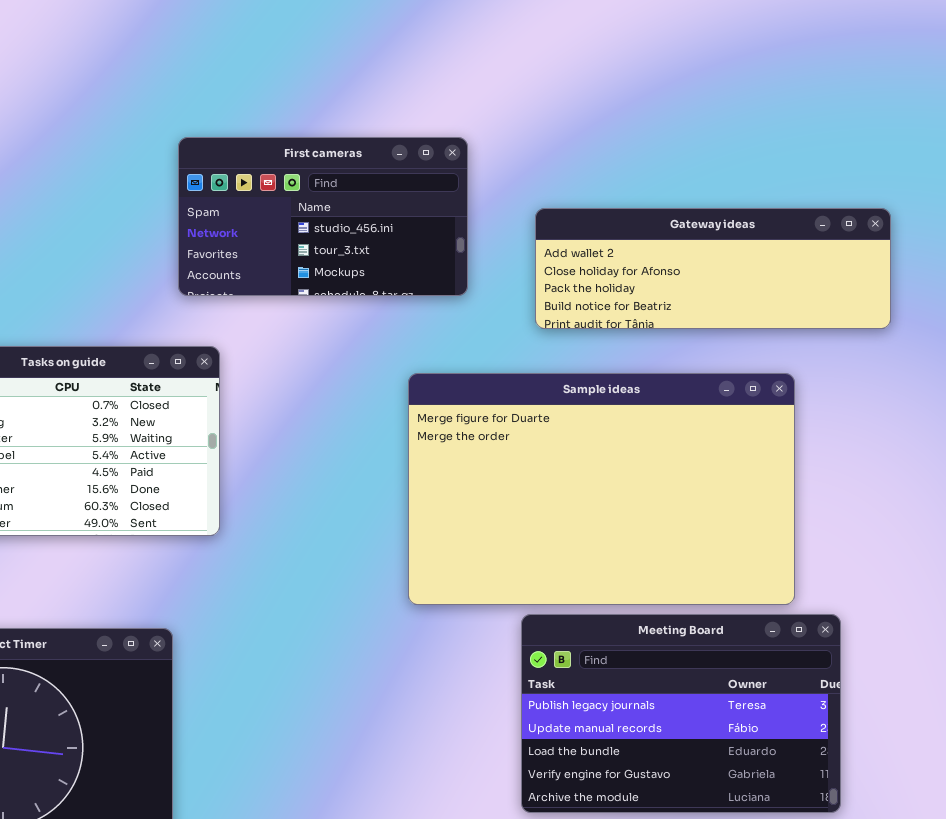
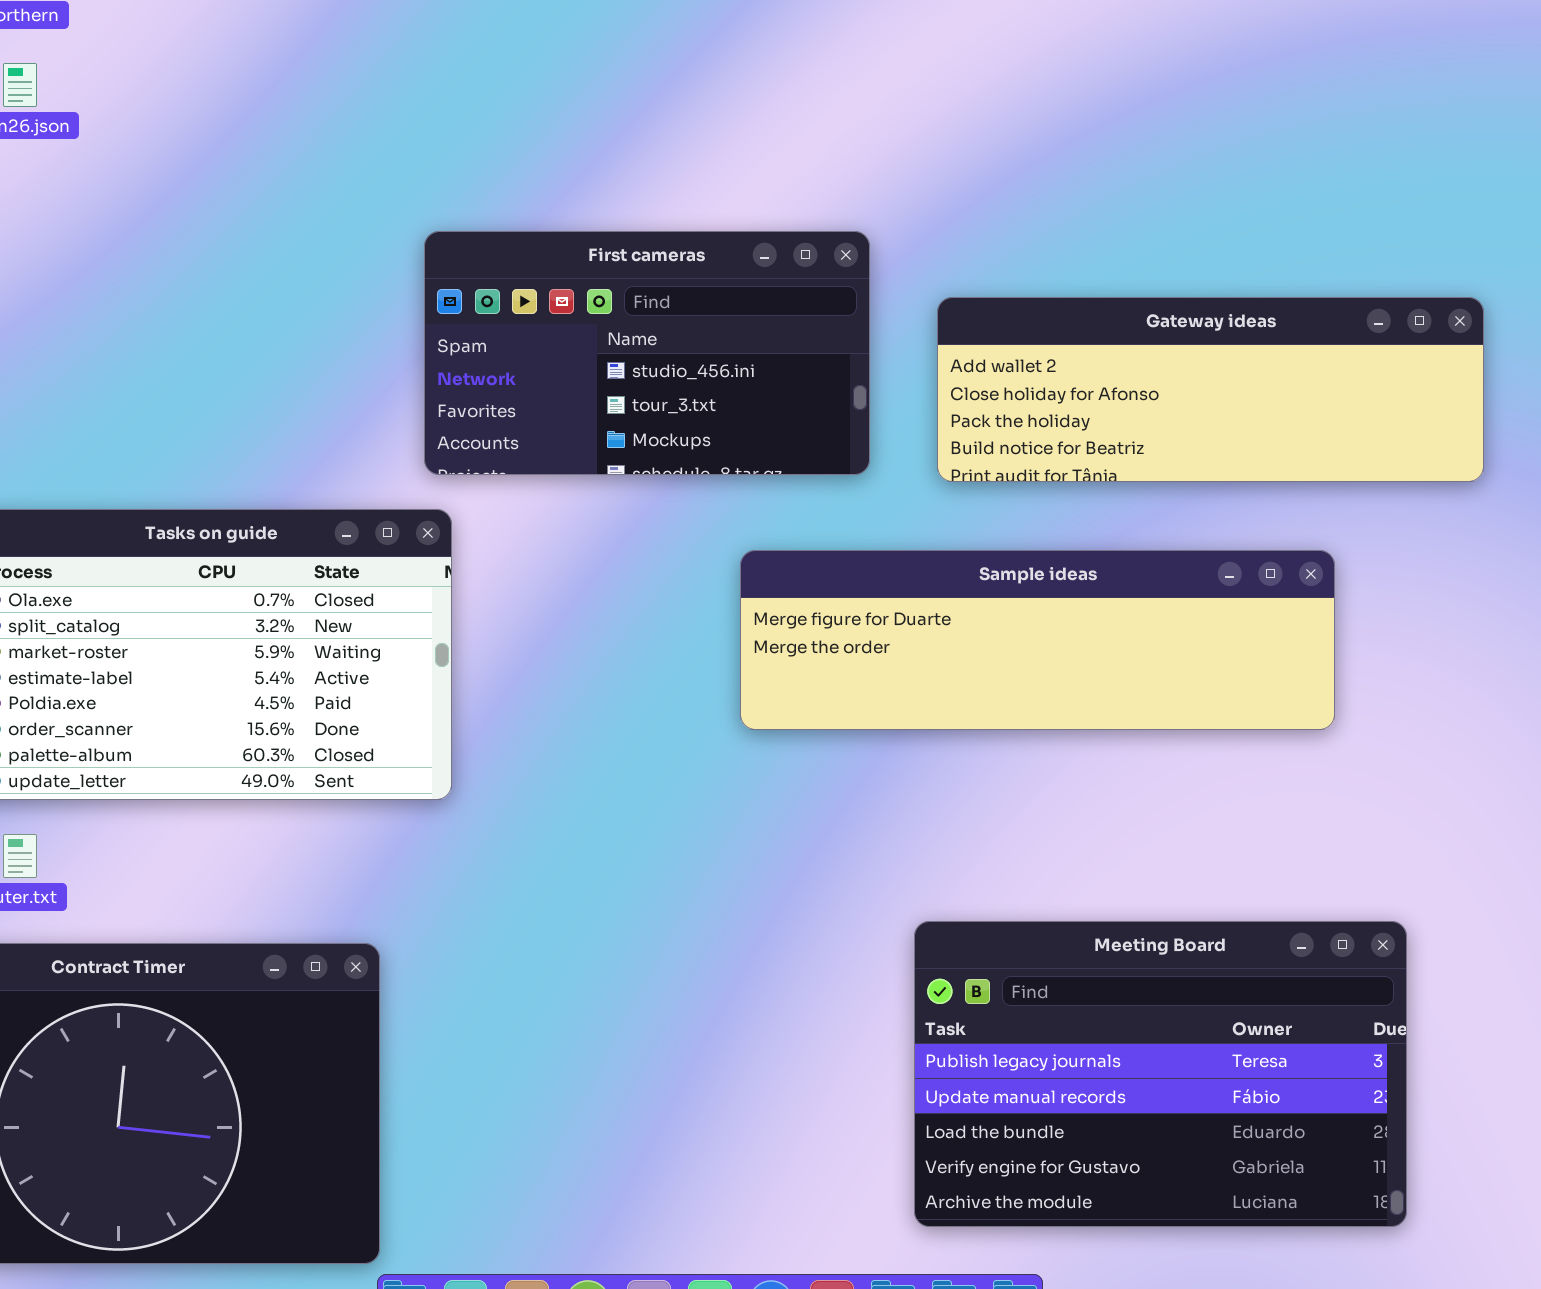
First cameras: [178,137,468,296] -> [424,231,870,475], moved
Sample ideas: [408,373,795,605] -> [740,550,1335,730], resized

